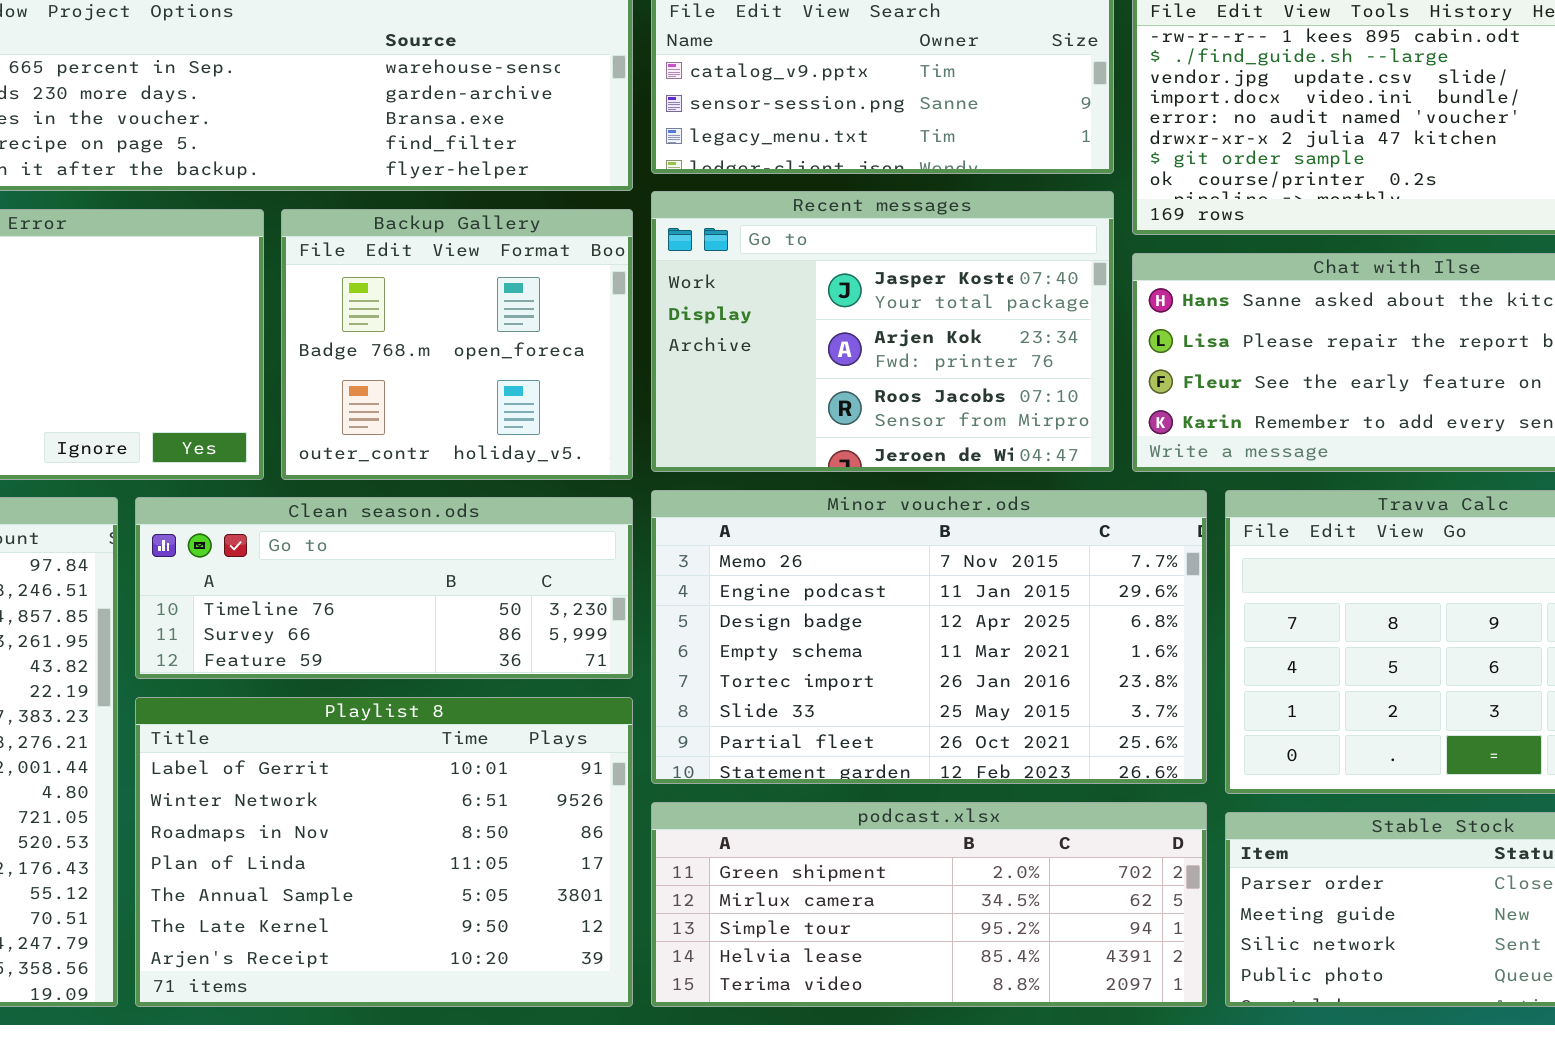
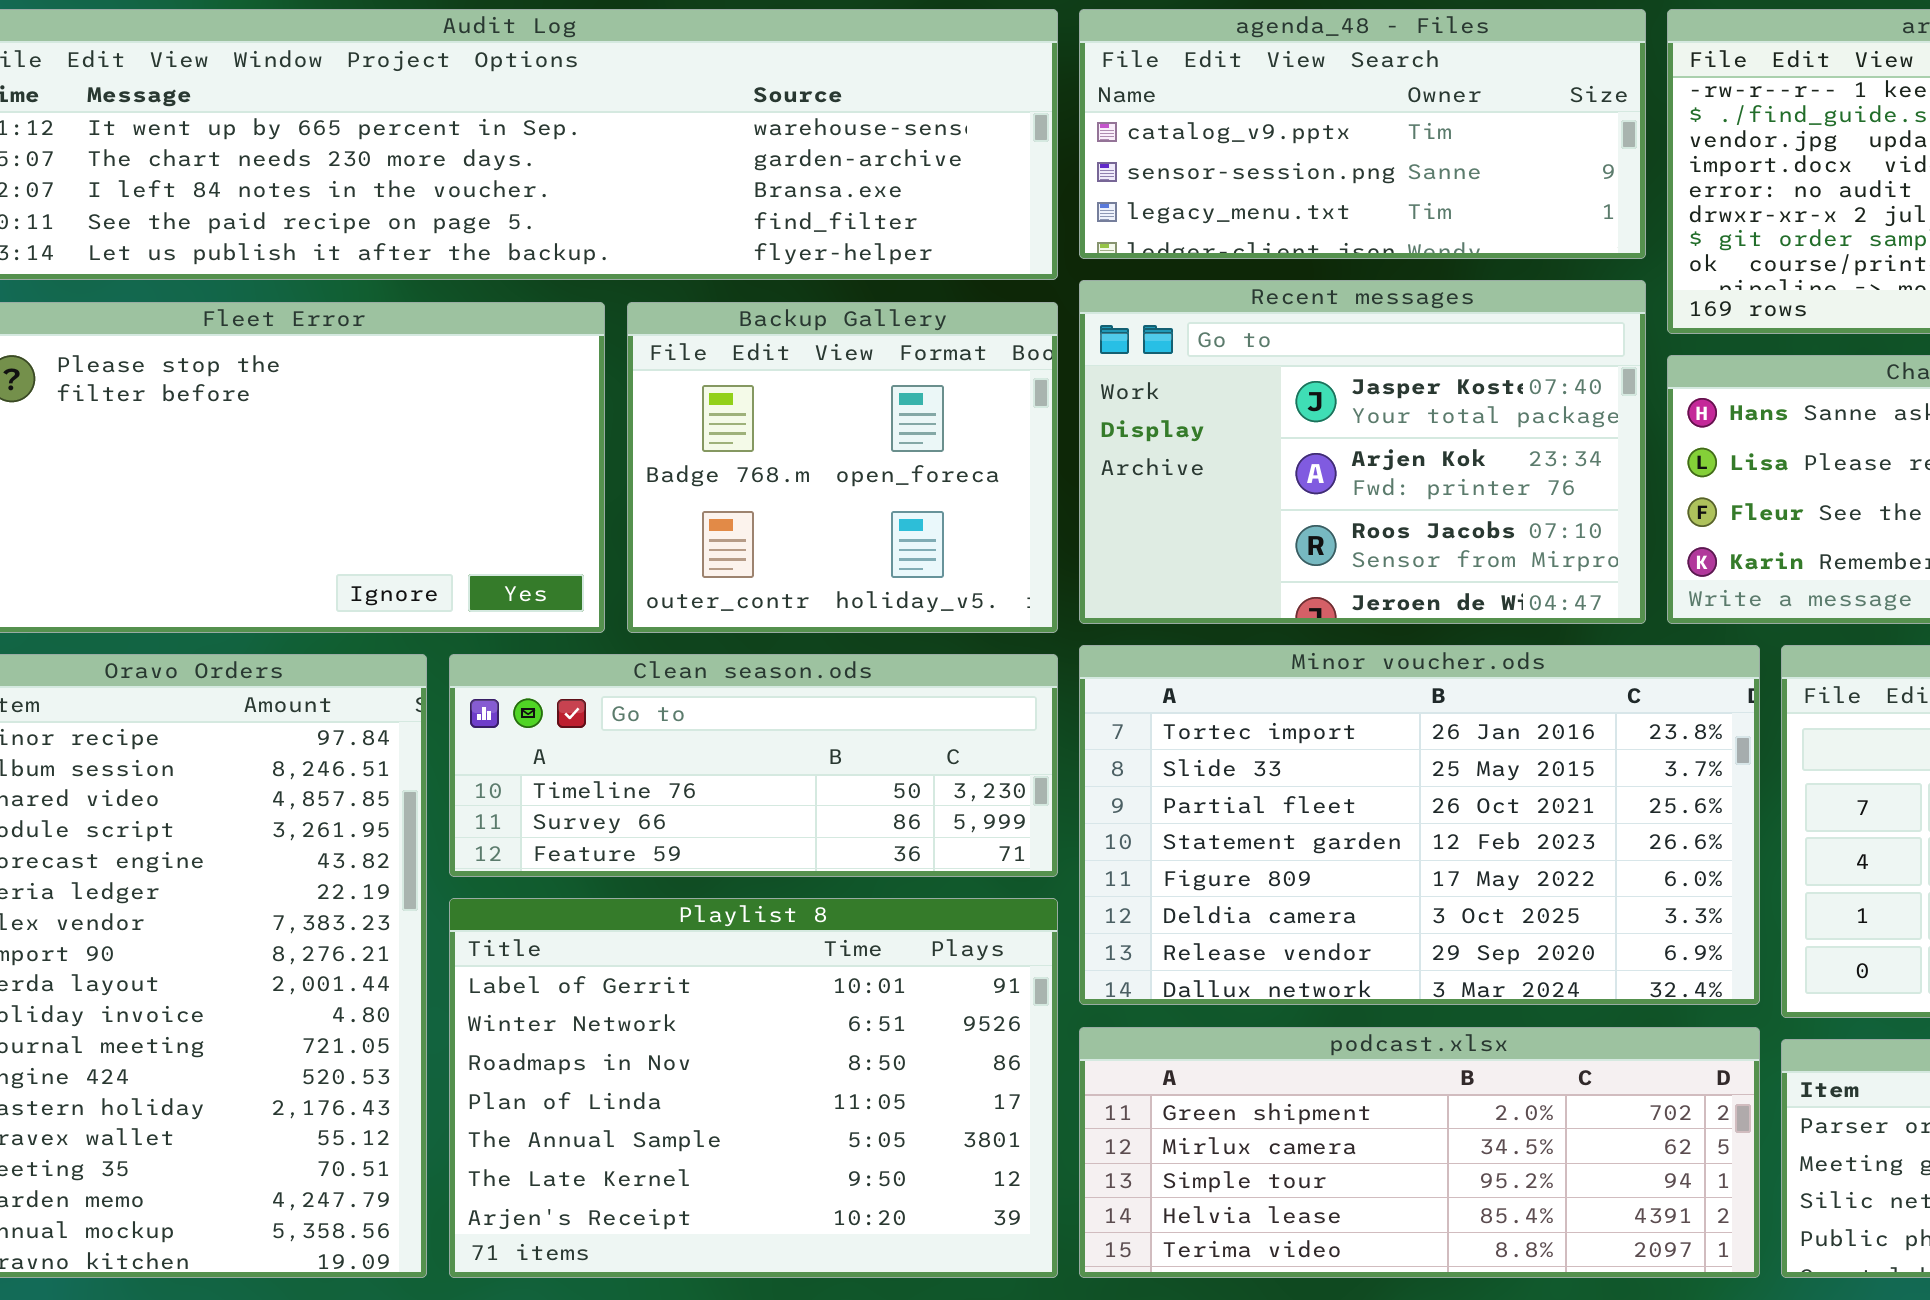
Minor voucher.ods: [651,490,1207,784] -> [1079,645,1760,1005], scrolled down 4 rows

